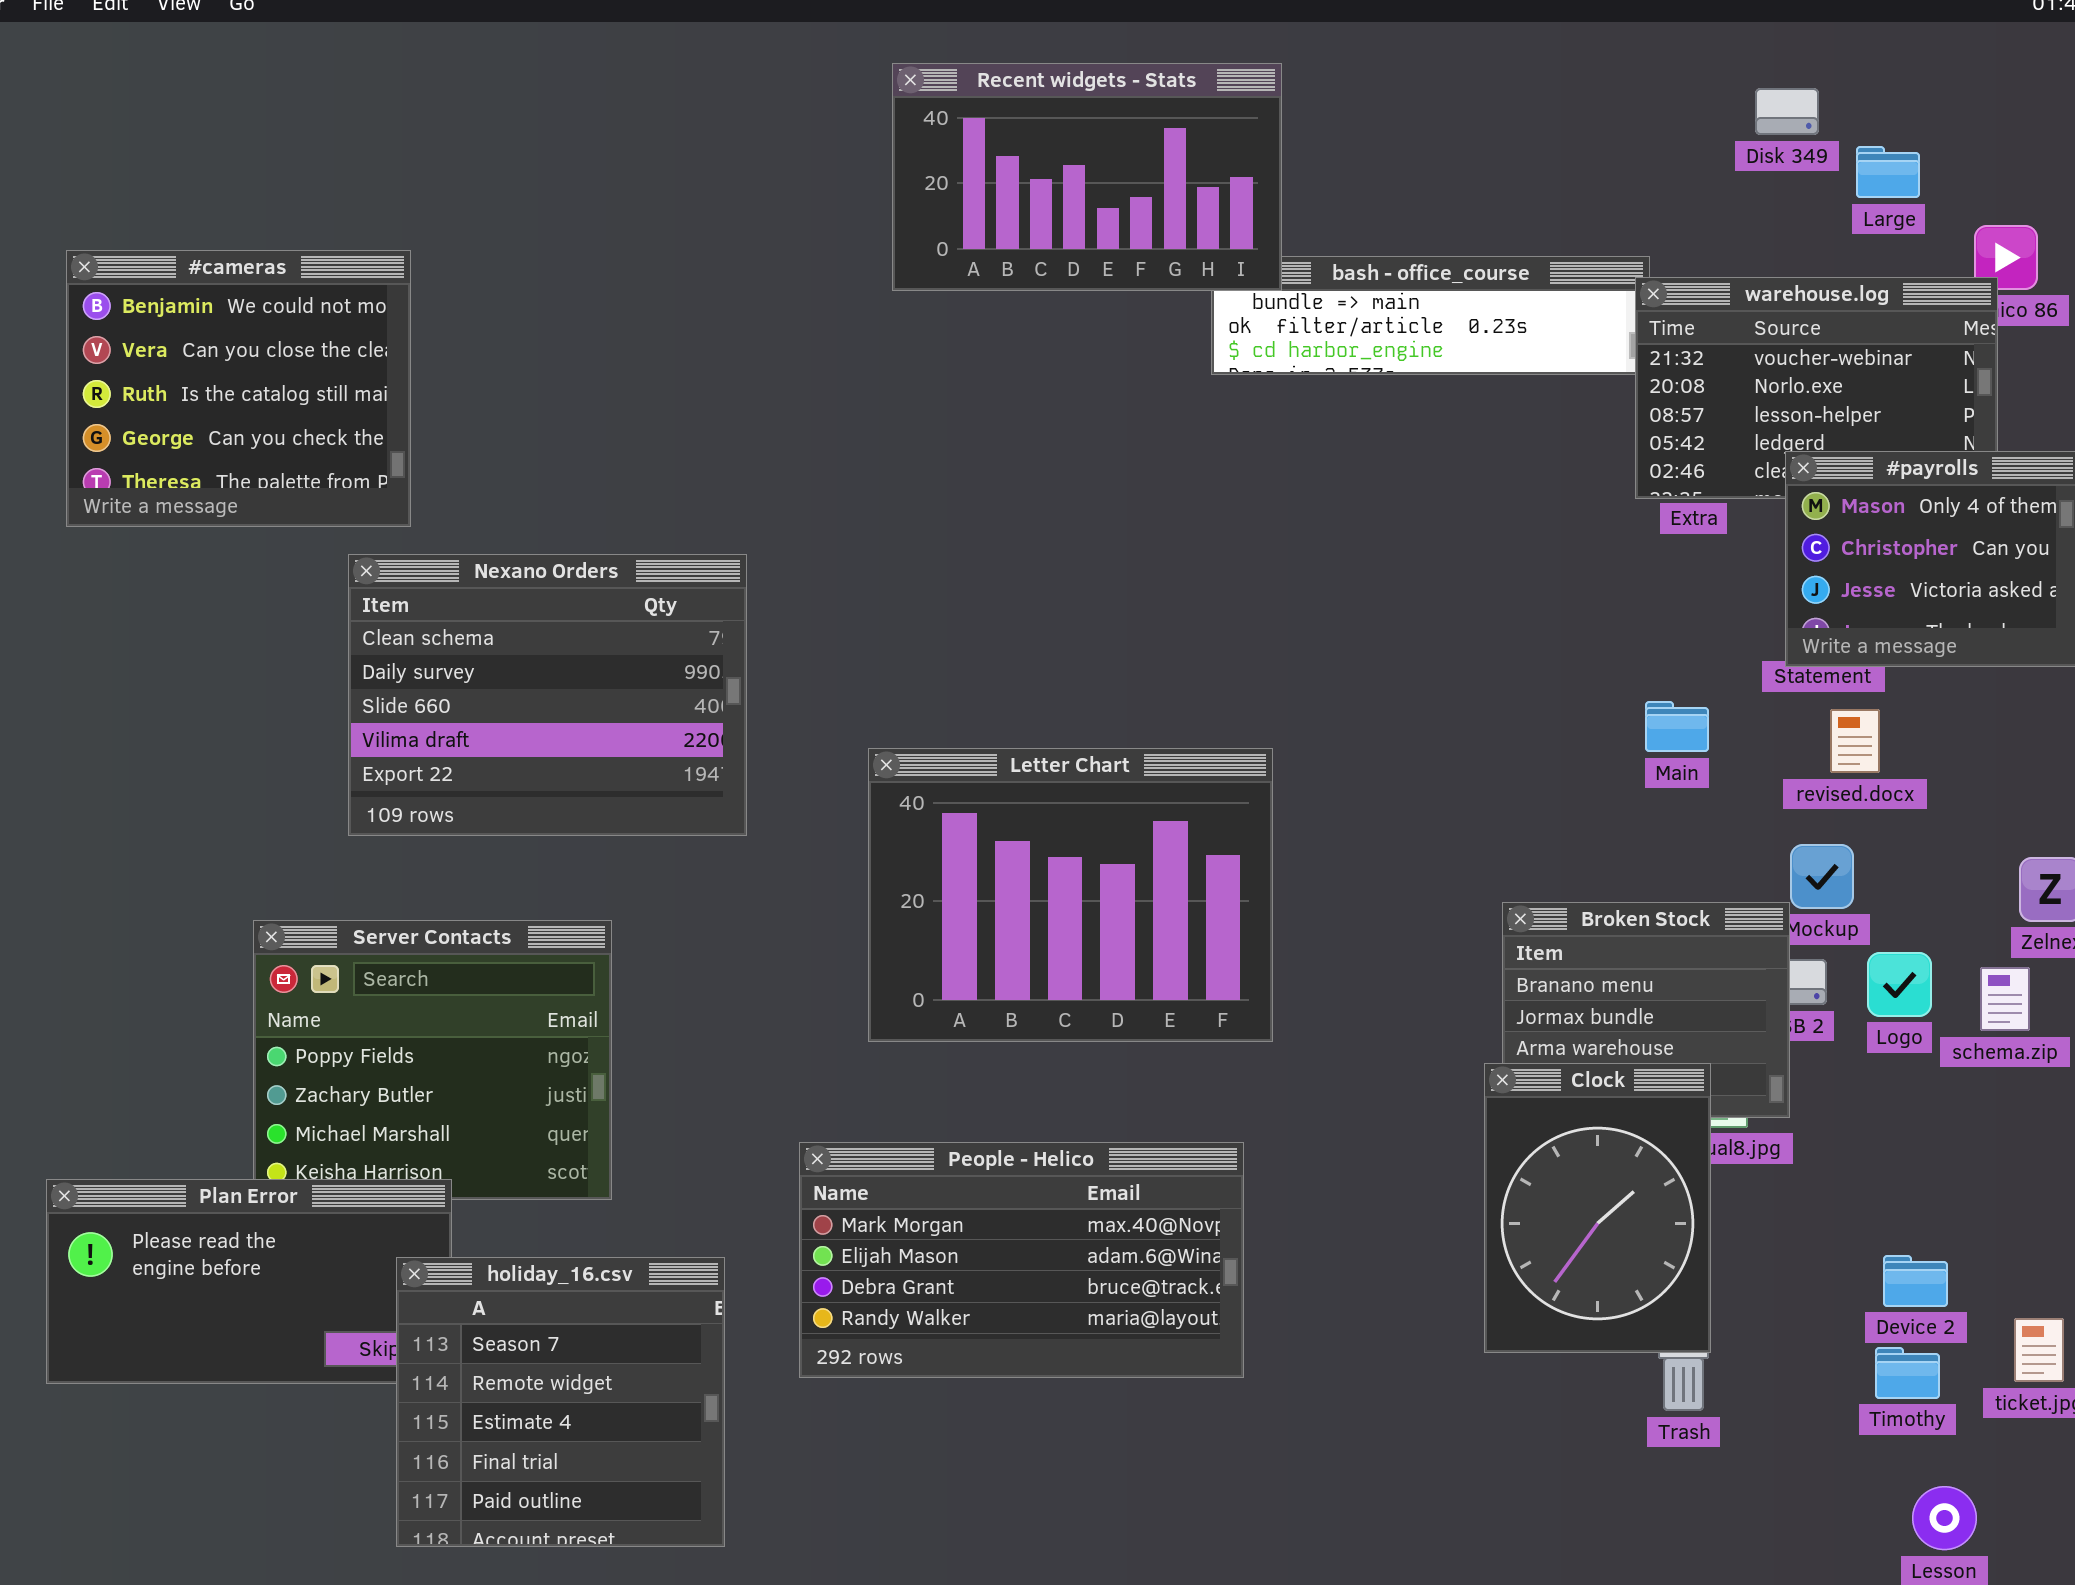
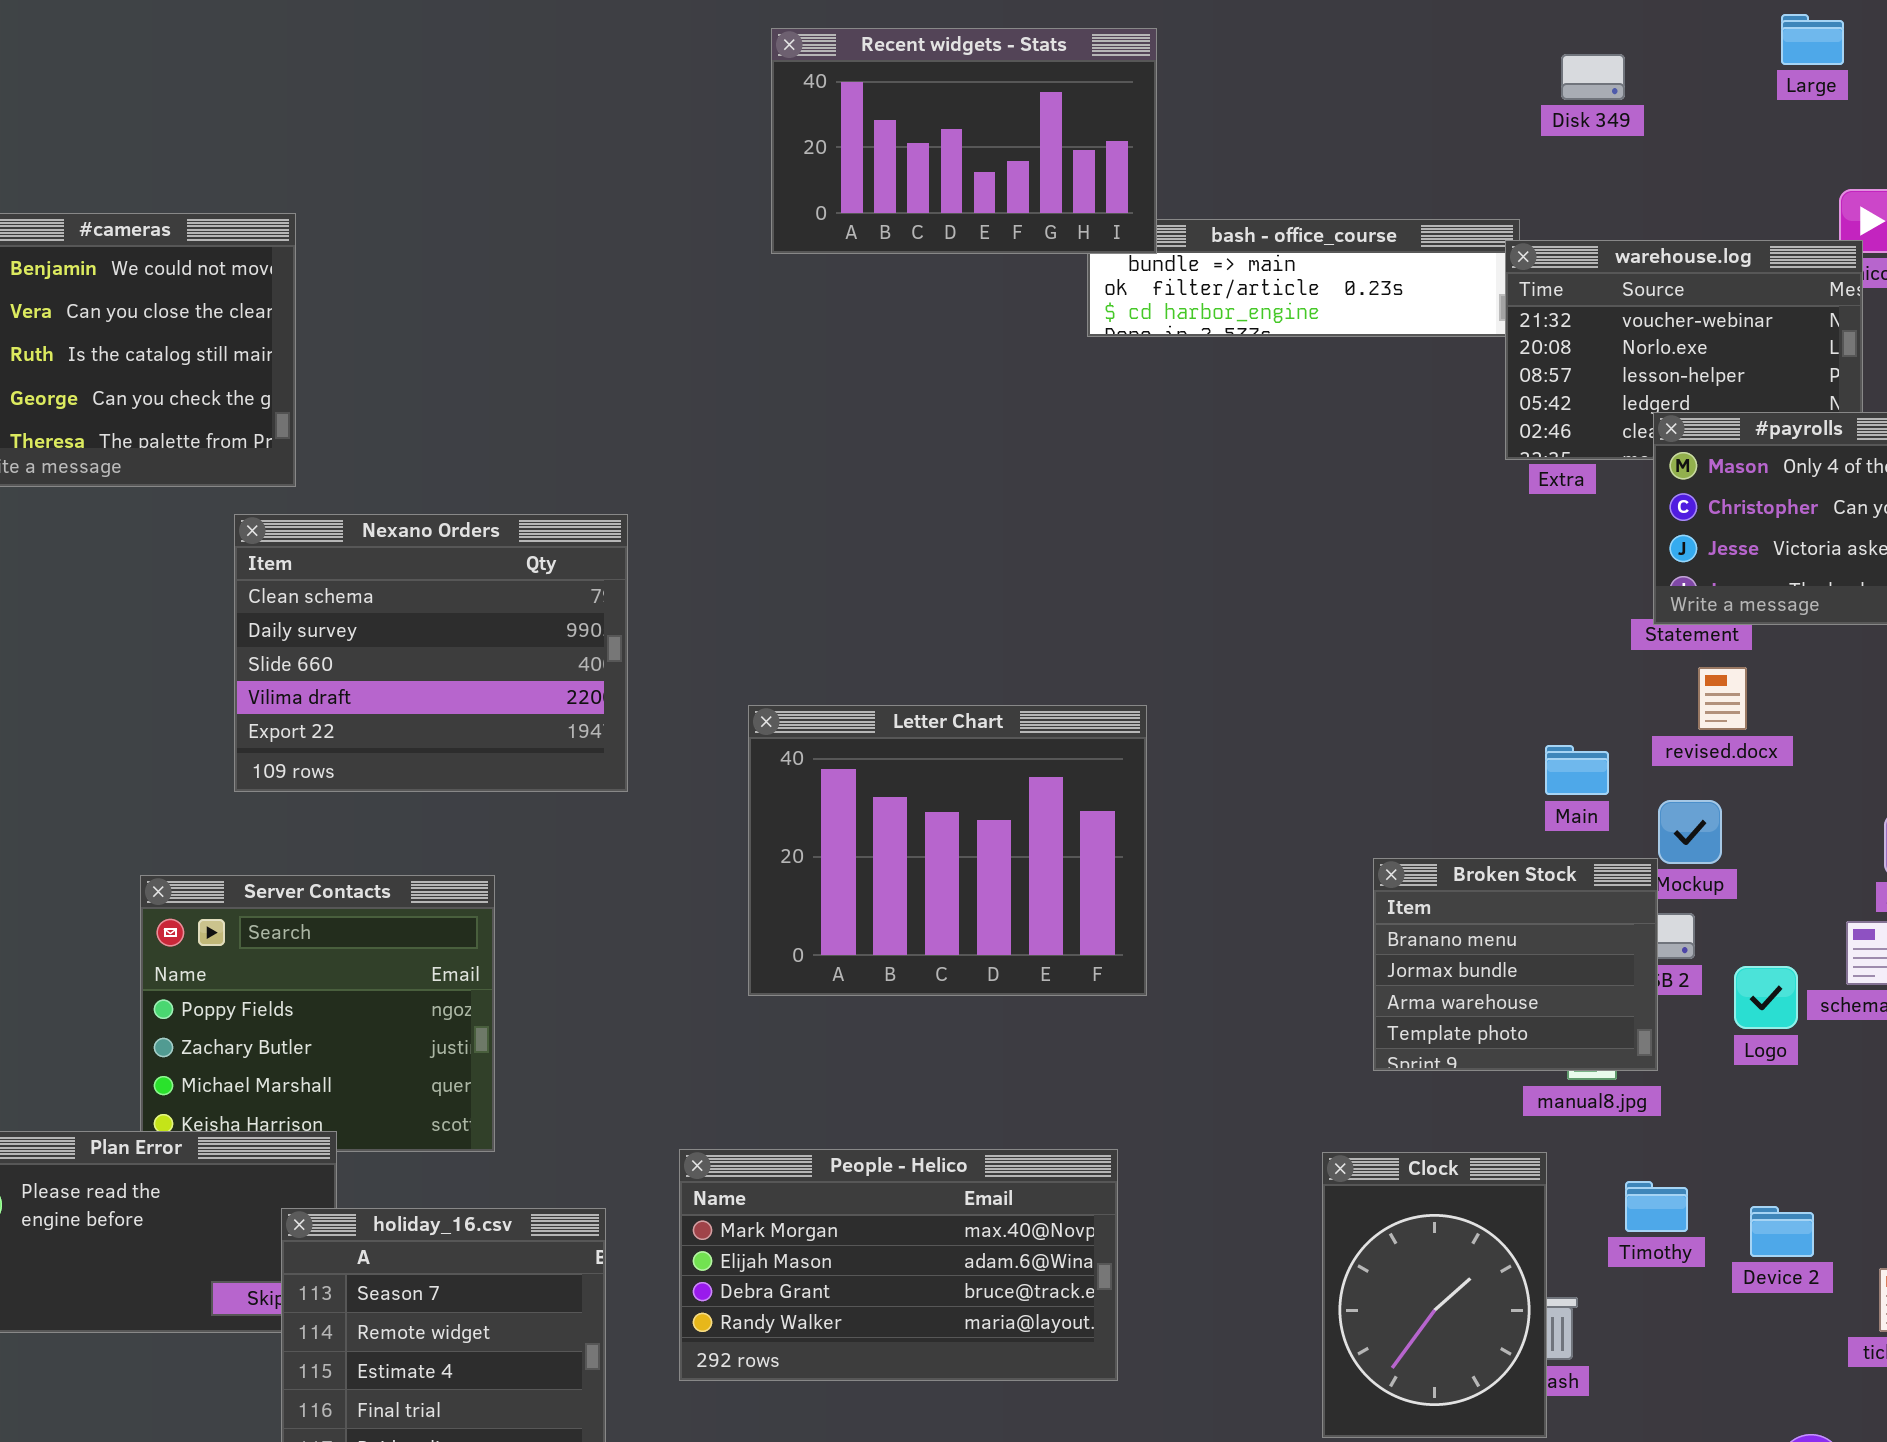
Disk 349: [1755,88,1819,135] -> [1561,54,1625,100], moved
Large: [1856,146,1920,198] -> [1781,14,1844,65], moved
Main: [1645,701,1709,752] -> [1545,745,1609,795], moved
Logo: [1867,952,1932,1017] -> [1734,966,1798,1029], moved
Clock: [1484,1063,1711,1353] -> [1322,1152,1547,1438], moved
People - Helico: [799,1142,1244,1378] -> [679,1149,1118,1381], moved
Timothy: [1875,1347,1940,1399] -> [1625,1181,1688,1232], moved

